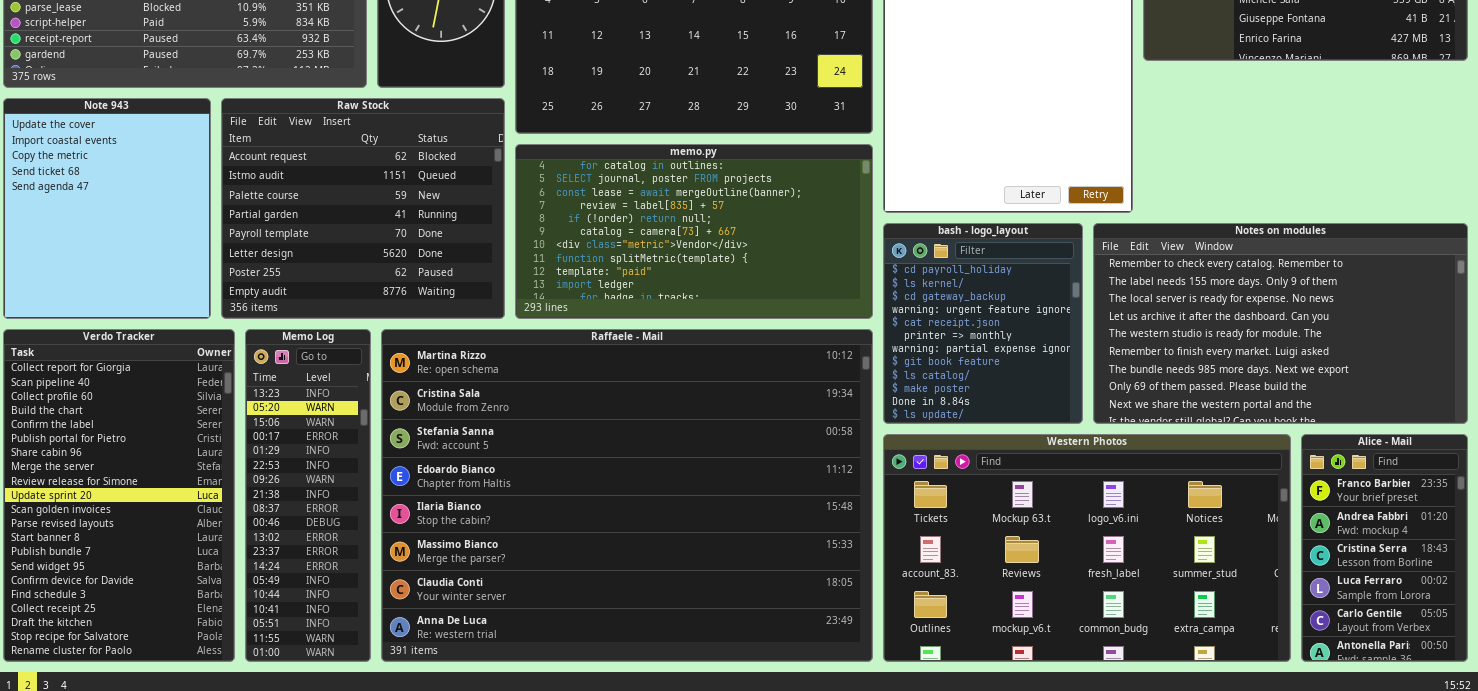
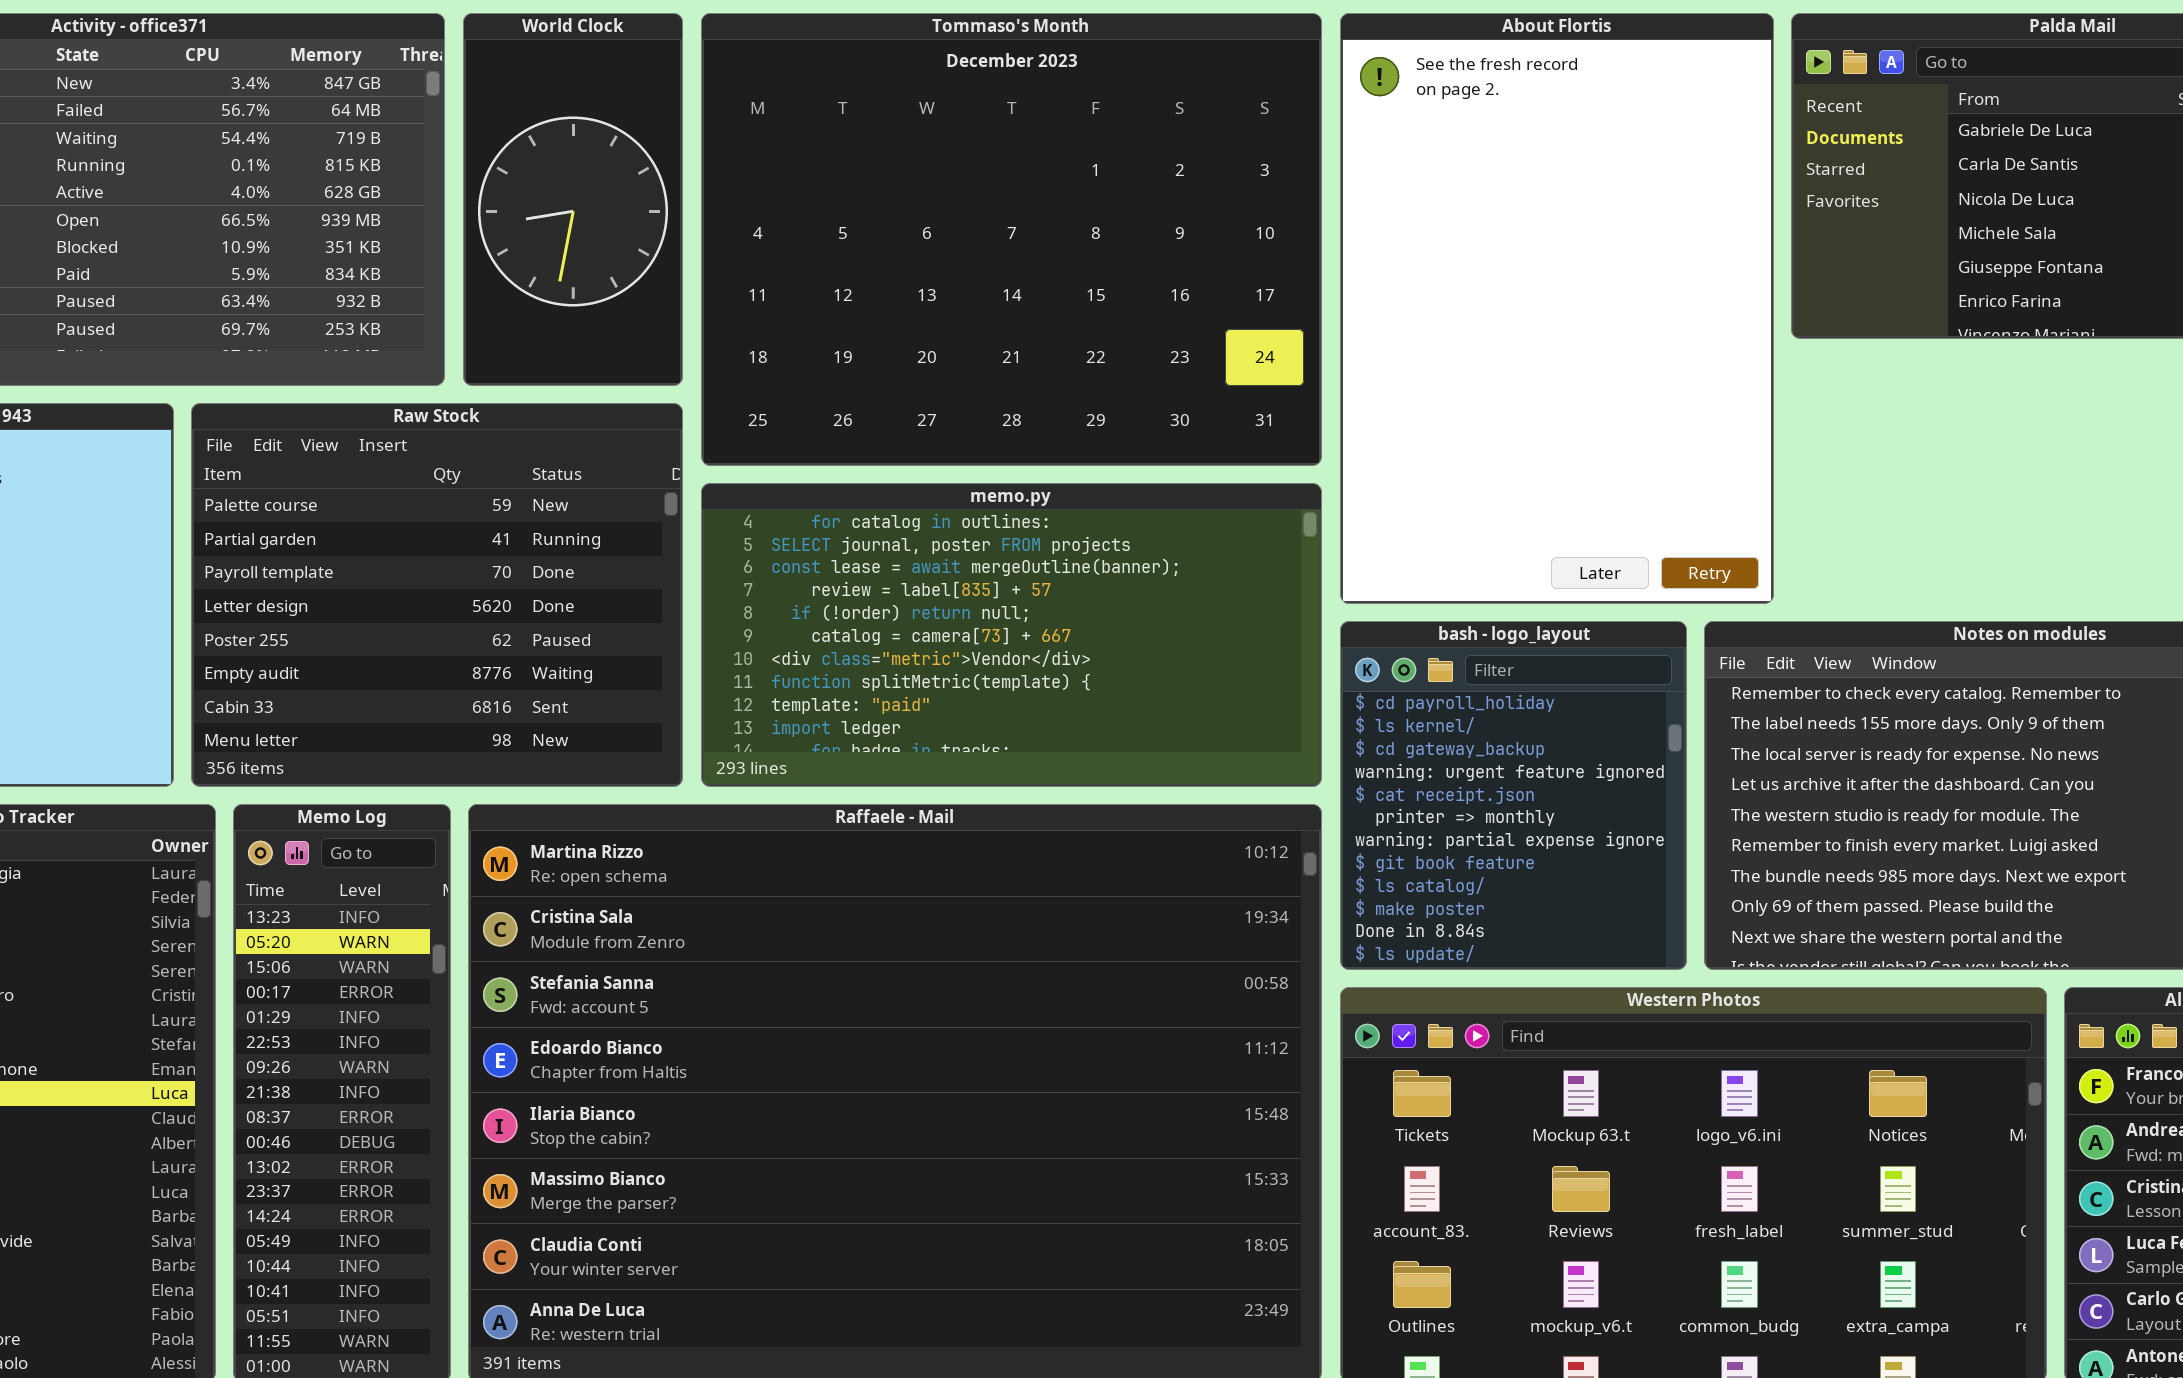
Raw Stock: [221,98,505,319] -> [191,403,683,787], scrolled down 2 rows

